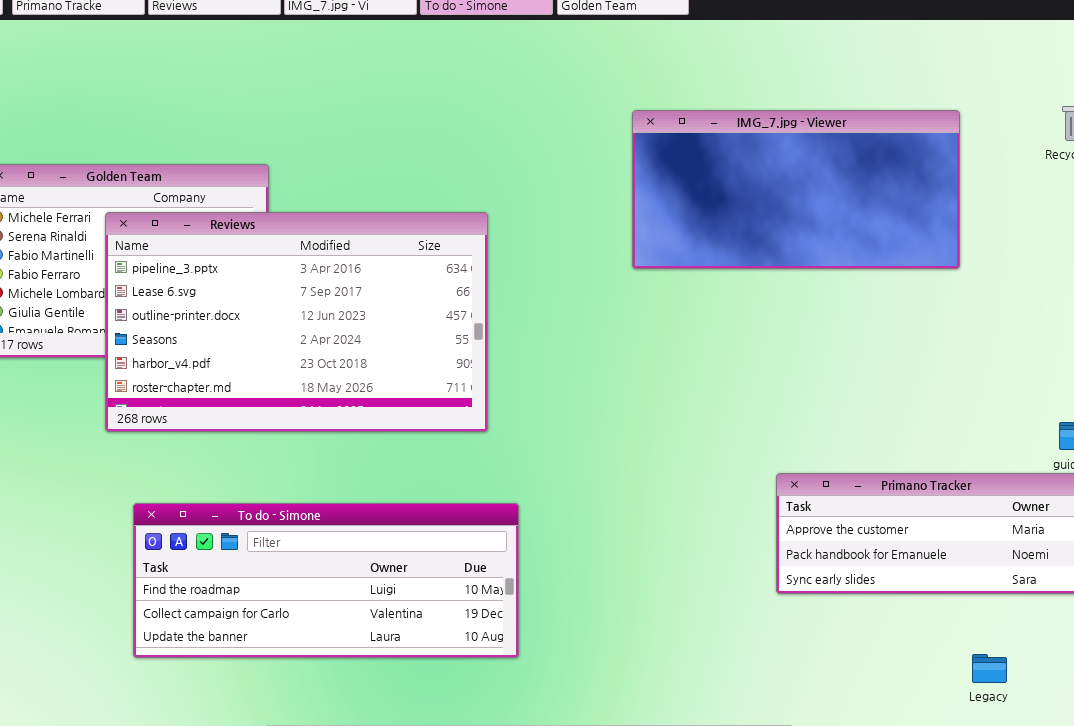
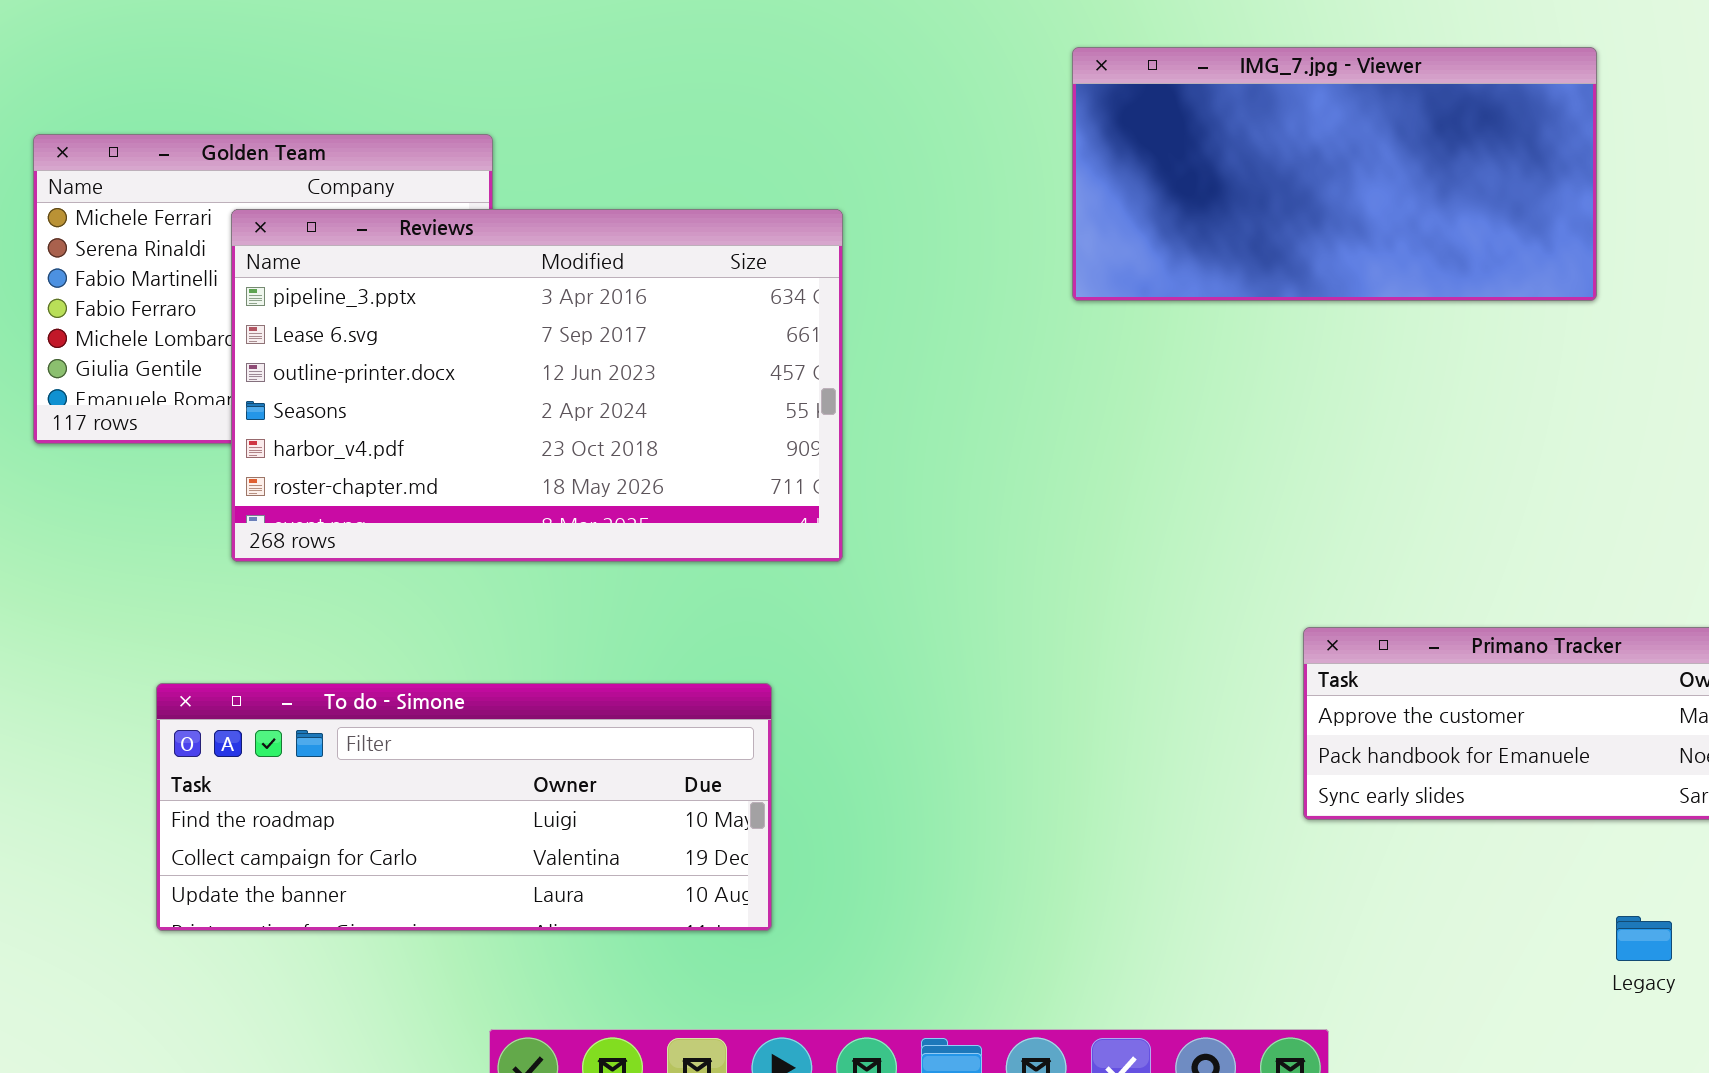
To do - Simone: [133,503,519,658] -> [156,683,772,931], moved

